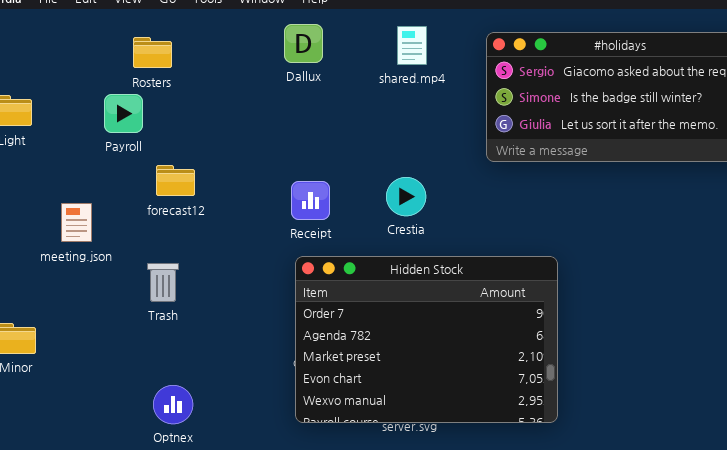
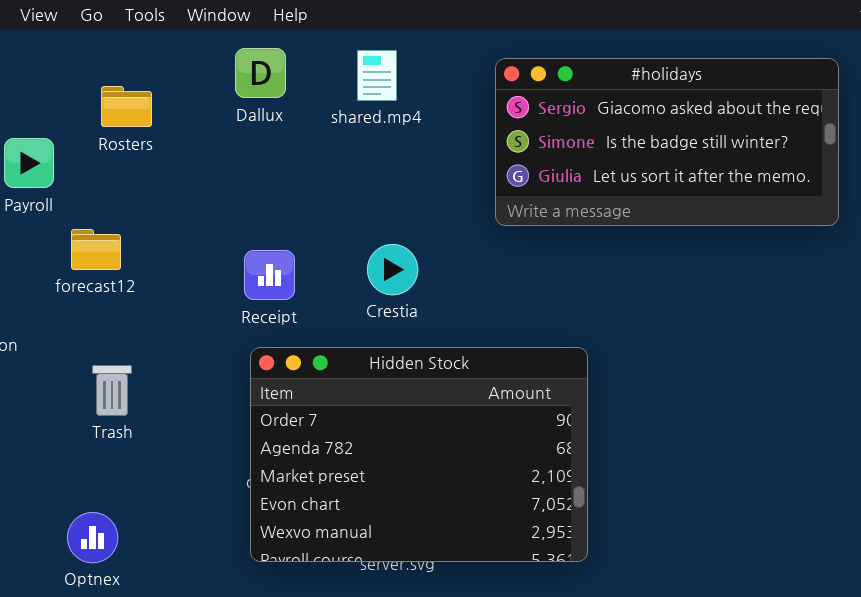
shared.mp4: [397,26,427,65] -> [357,50,397,101], moved
Rosters: [133,37,172,68] -> [101,86,152,127], moved
Trash: [147,263,179,302] -> [92,365,132,416], moved

